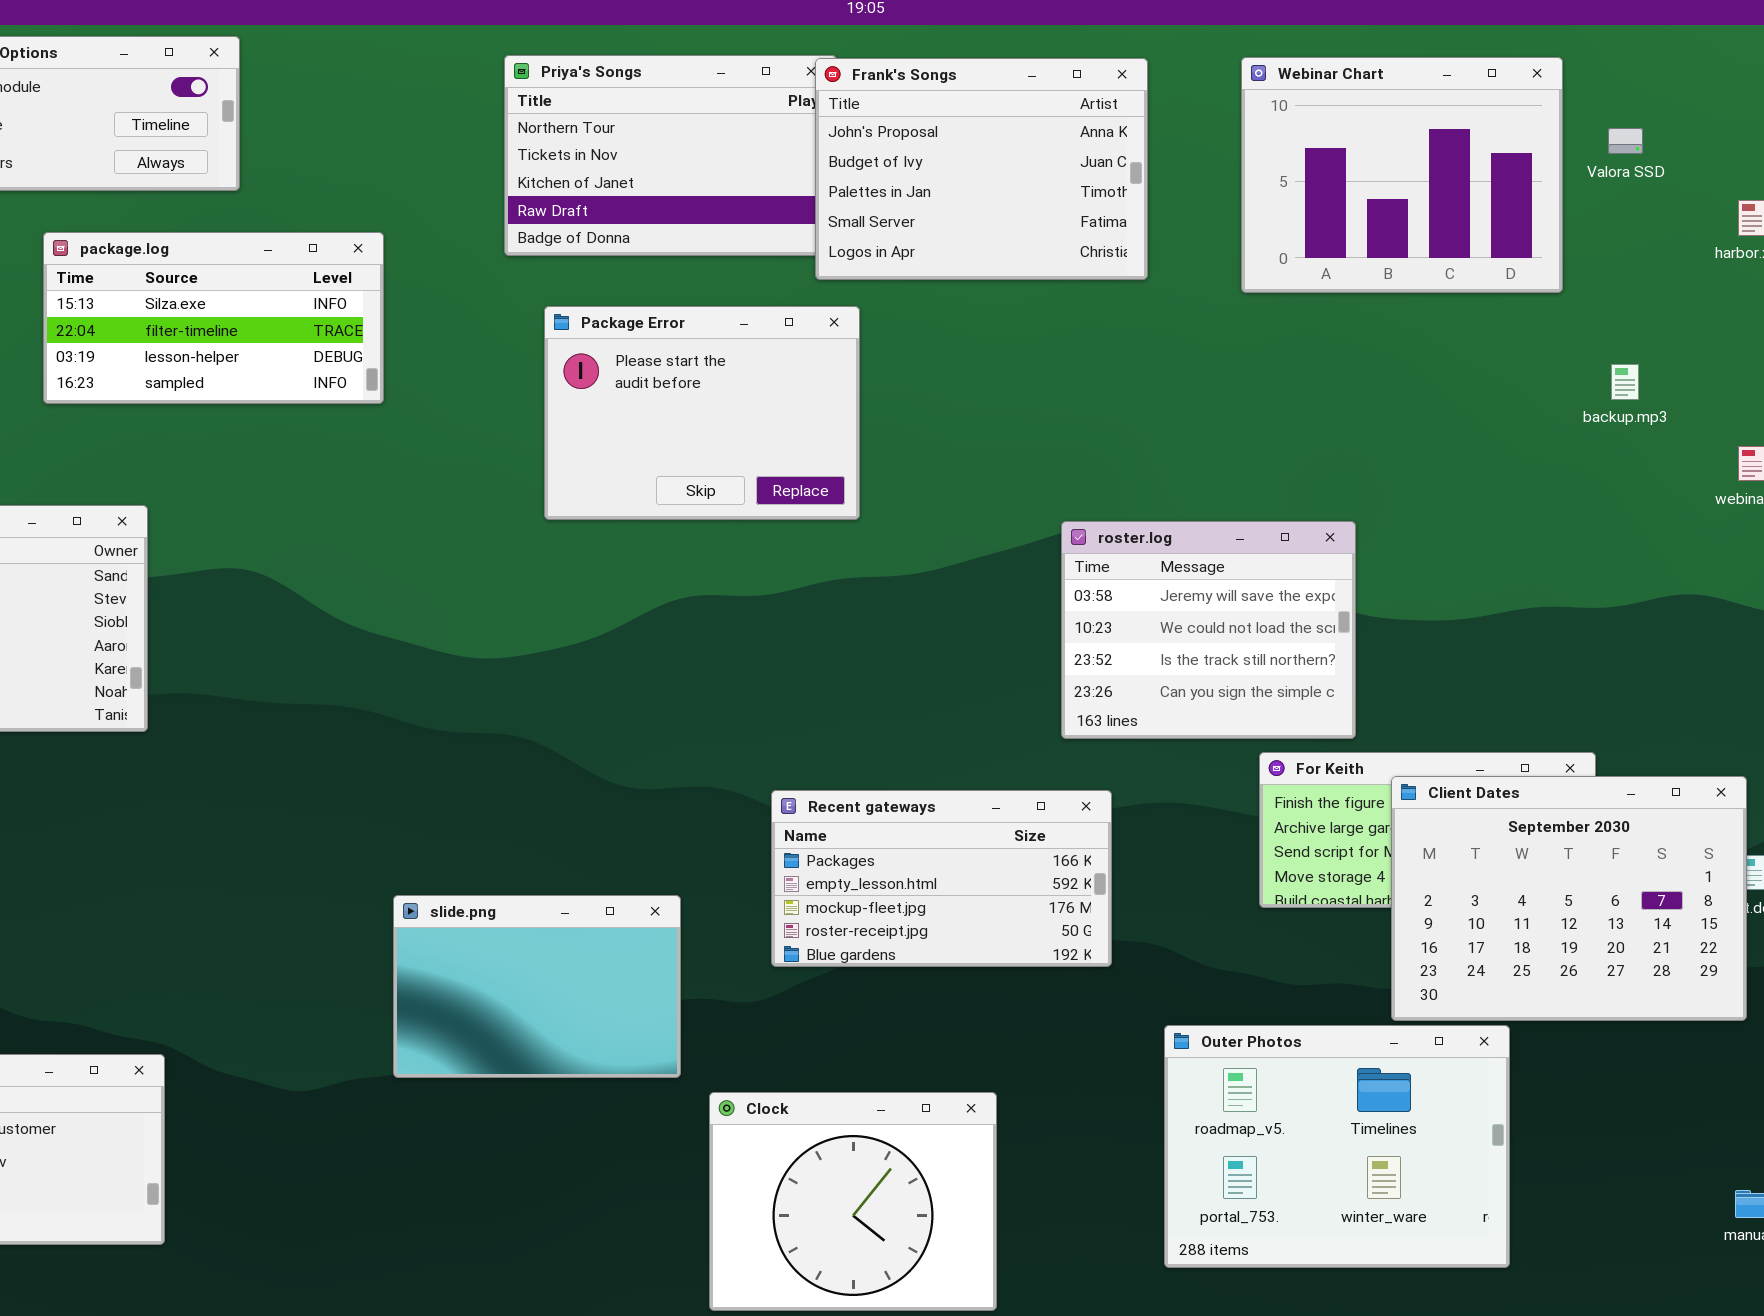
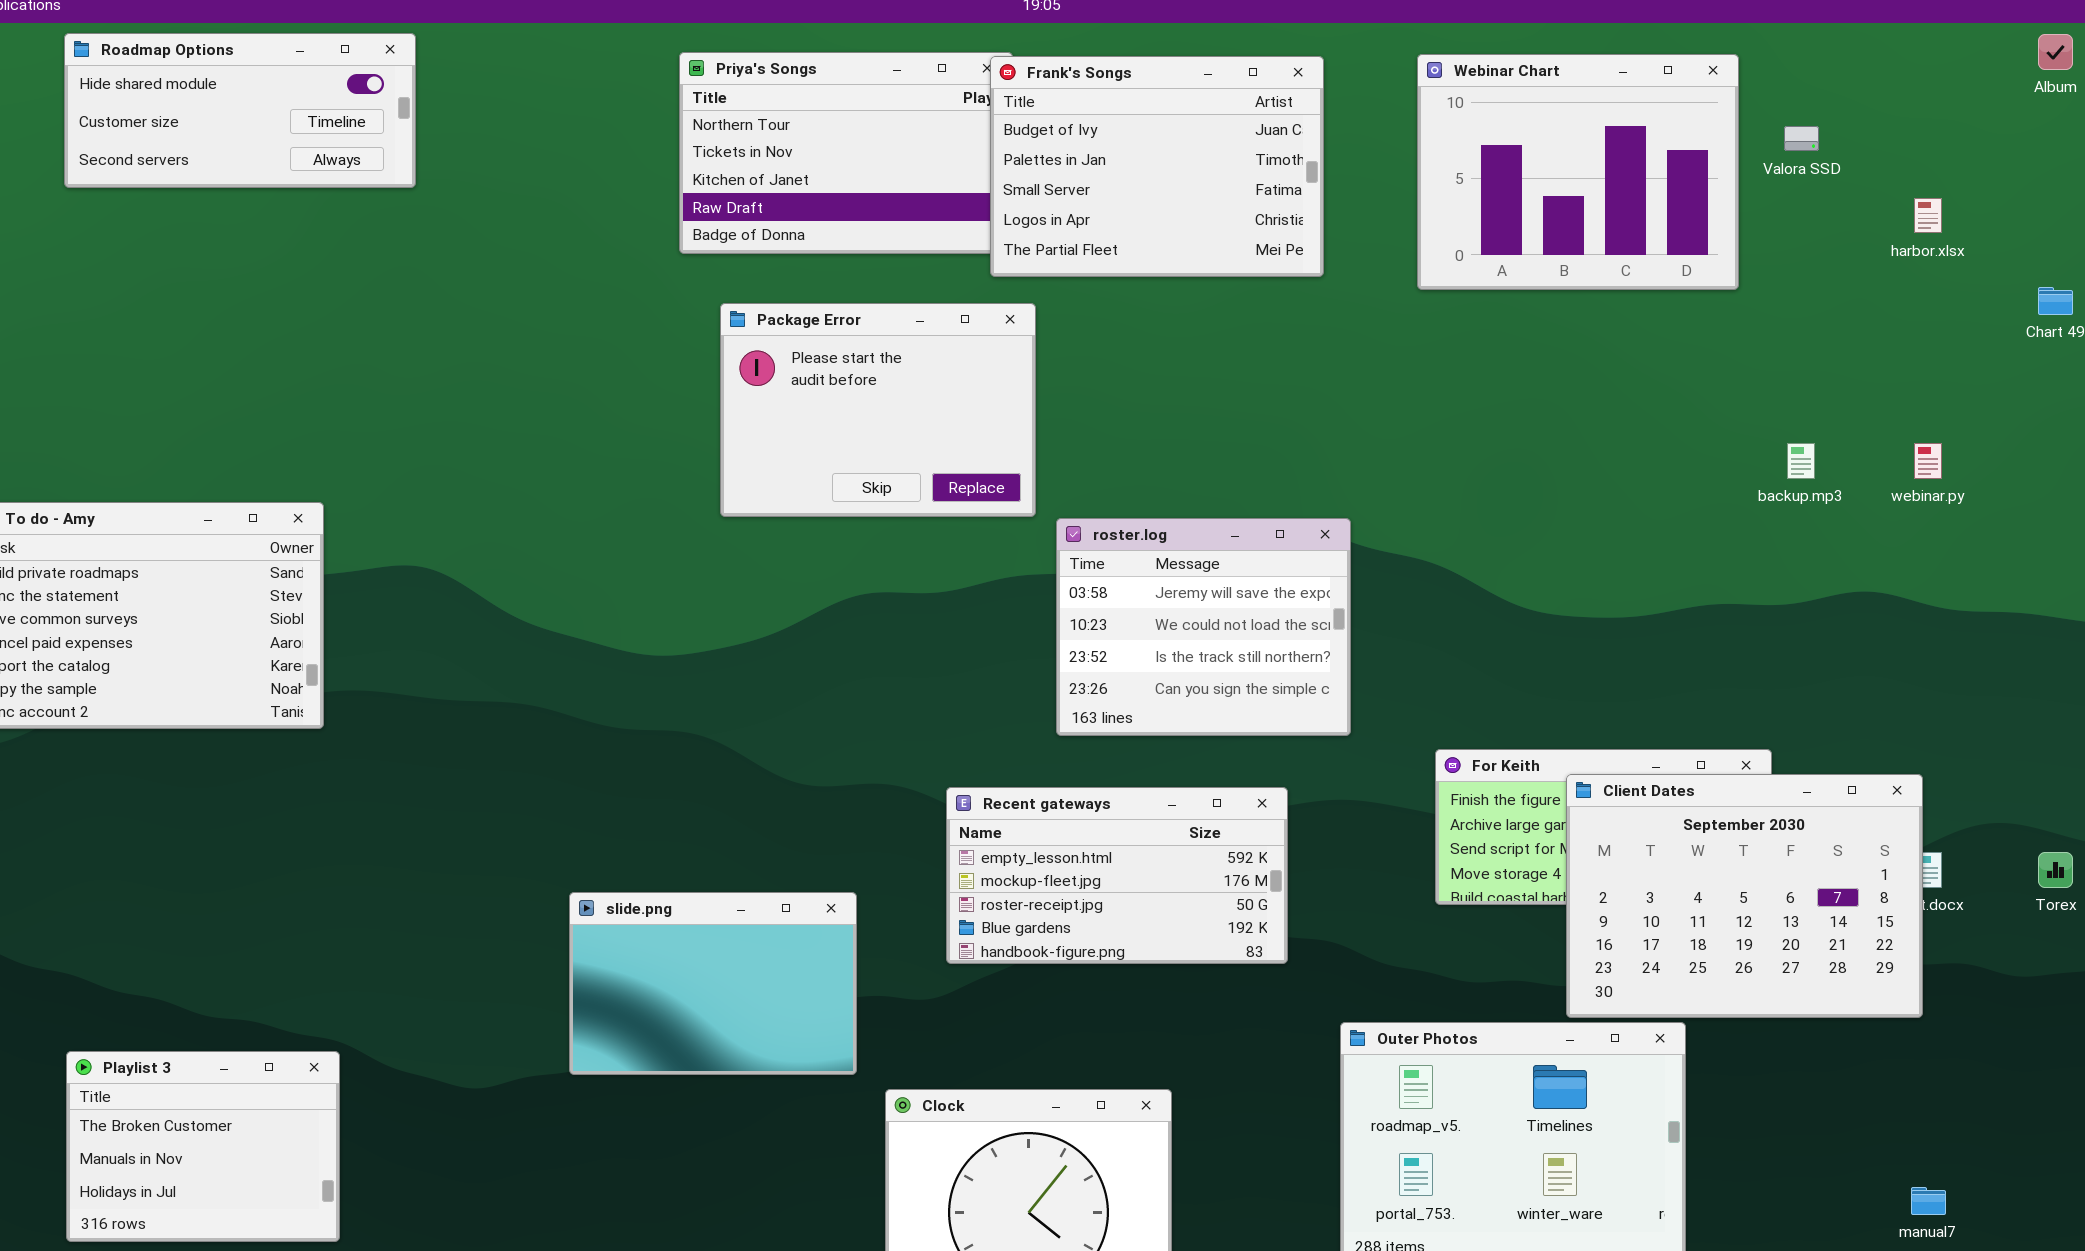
Frank's Songs: [815,58,1148,280] -> [990,56,1324,277], scrolled down 1 row
package.log: [43,232,384,404] -> none, closed
backup.mp3: [1611,364,1639,400] -> [1787,443,1815,479], moved
roster.log: [1061,521,1356,739] -> [1056,518,1351,736], moved
Recent gateways: [771,790,1112,967] -> [946,787,1288,964], scrolled down 1 row

